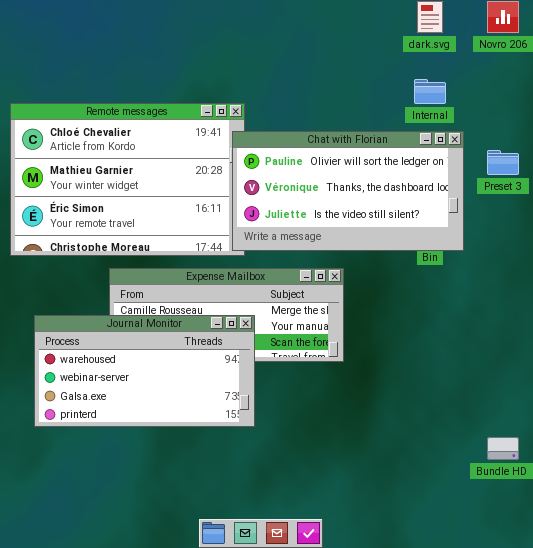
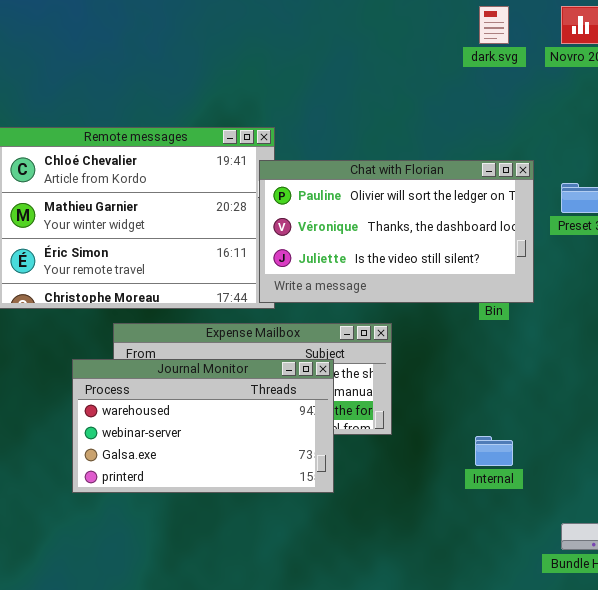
Internal: [414,79,446,104] -> [475,436,513,466], moved
Journal Monitor: [34,315,255,427] -> [72,359,334,493], moved

